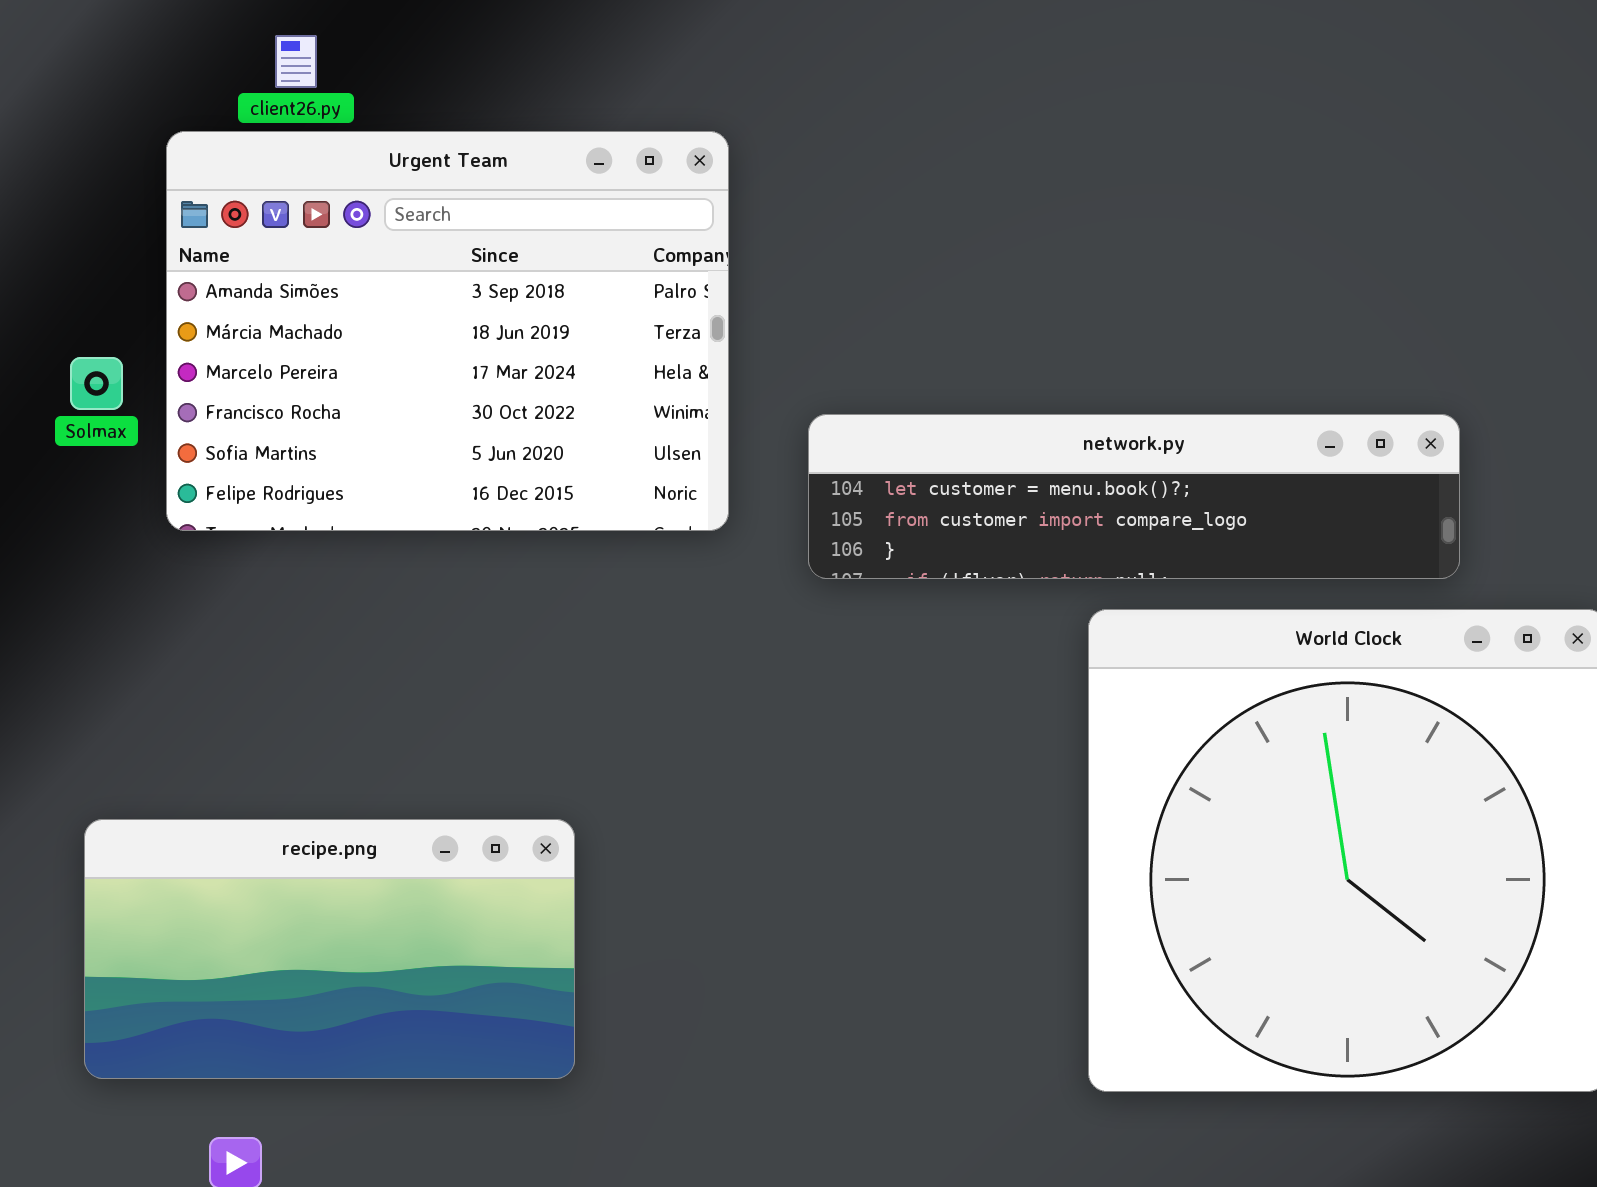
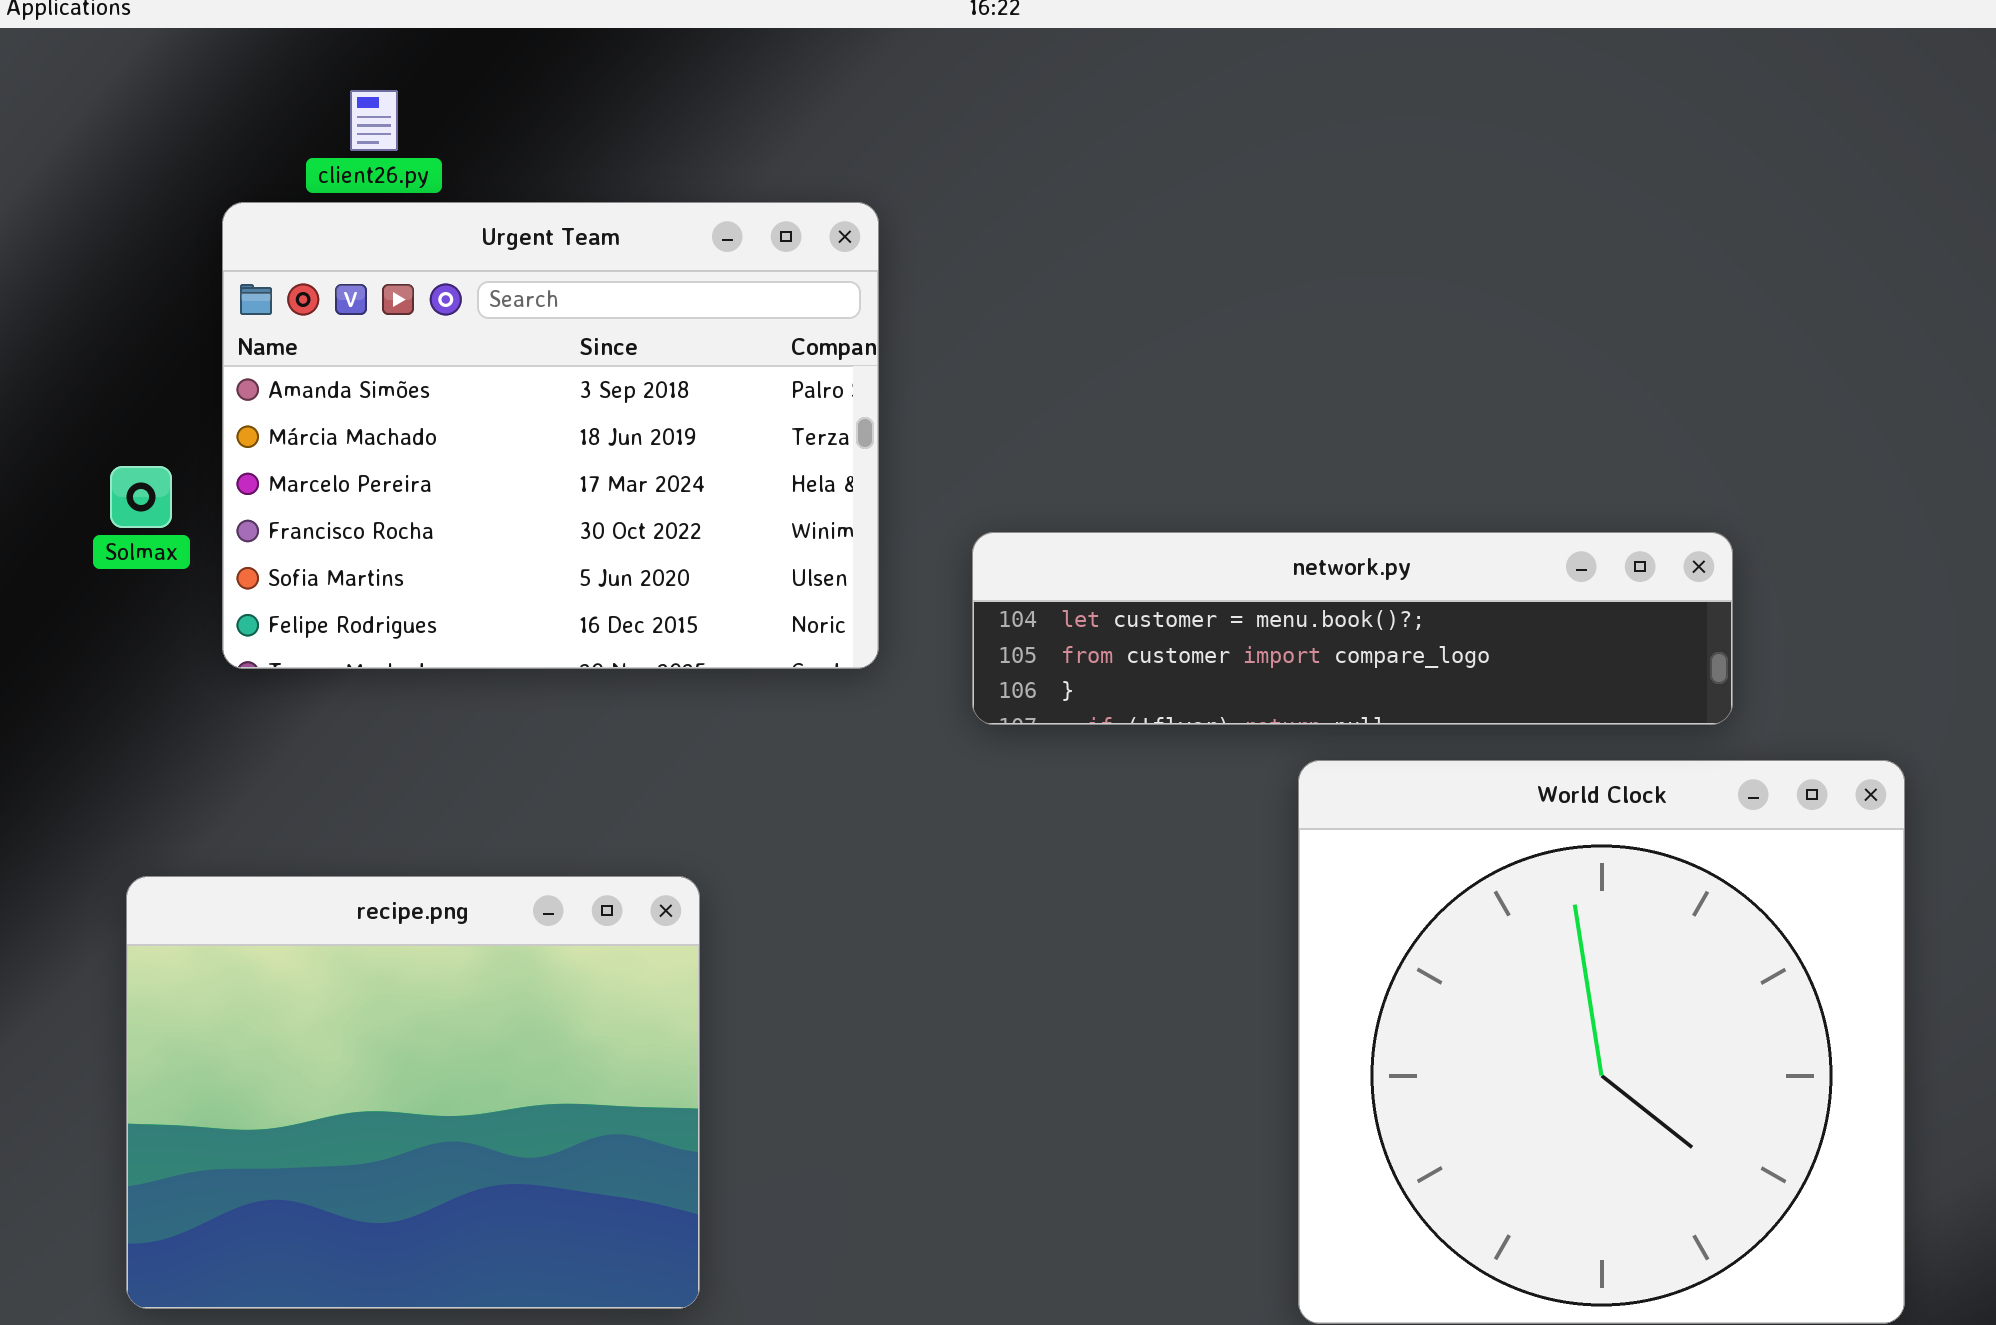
recipe.png: [84,819,575,1079] -> [126,876,700,1309], resized

